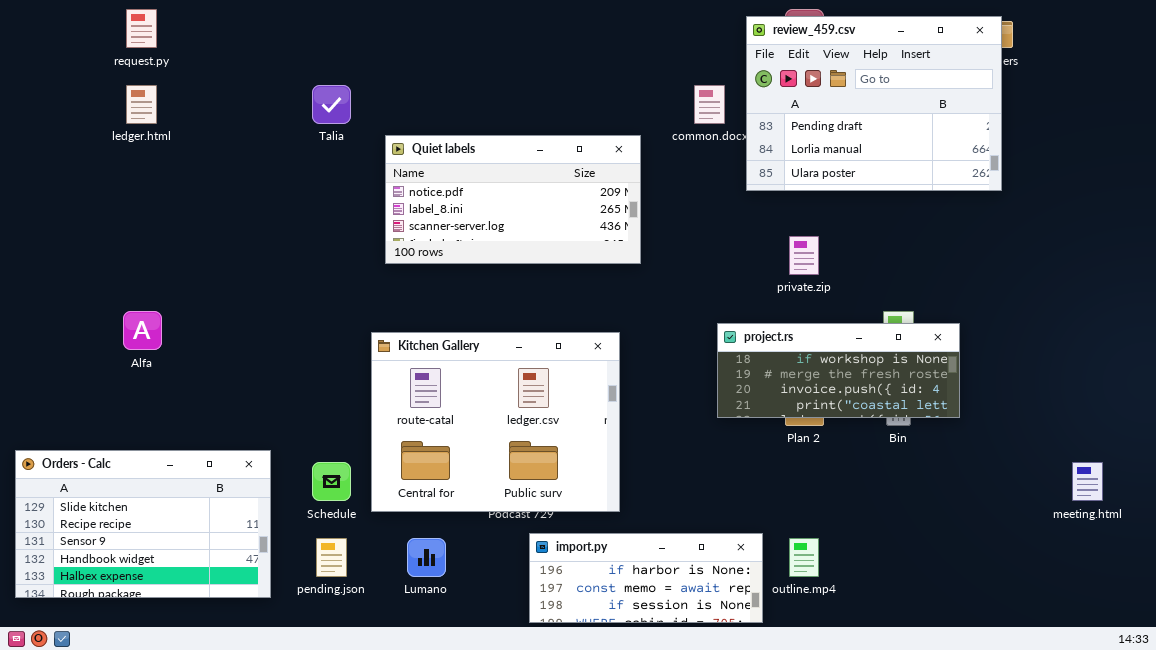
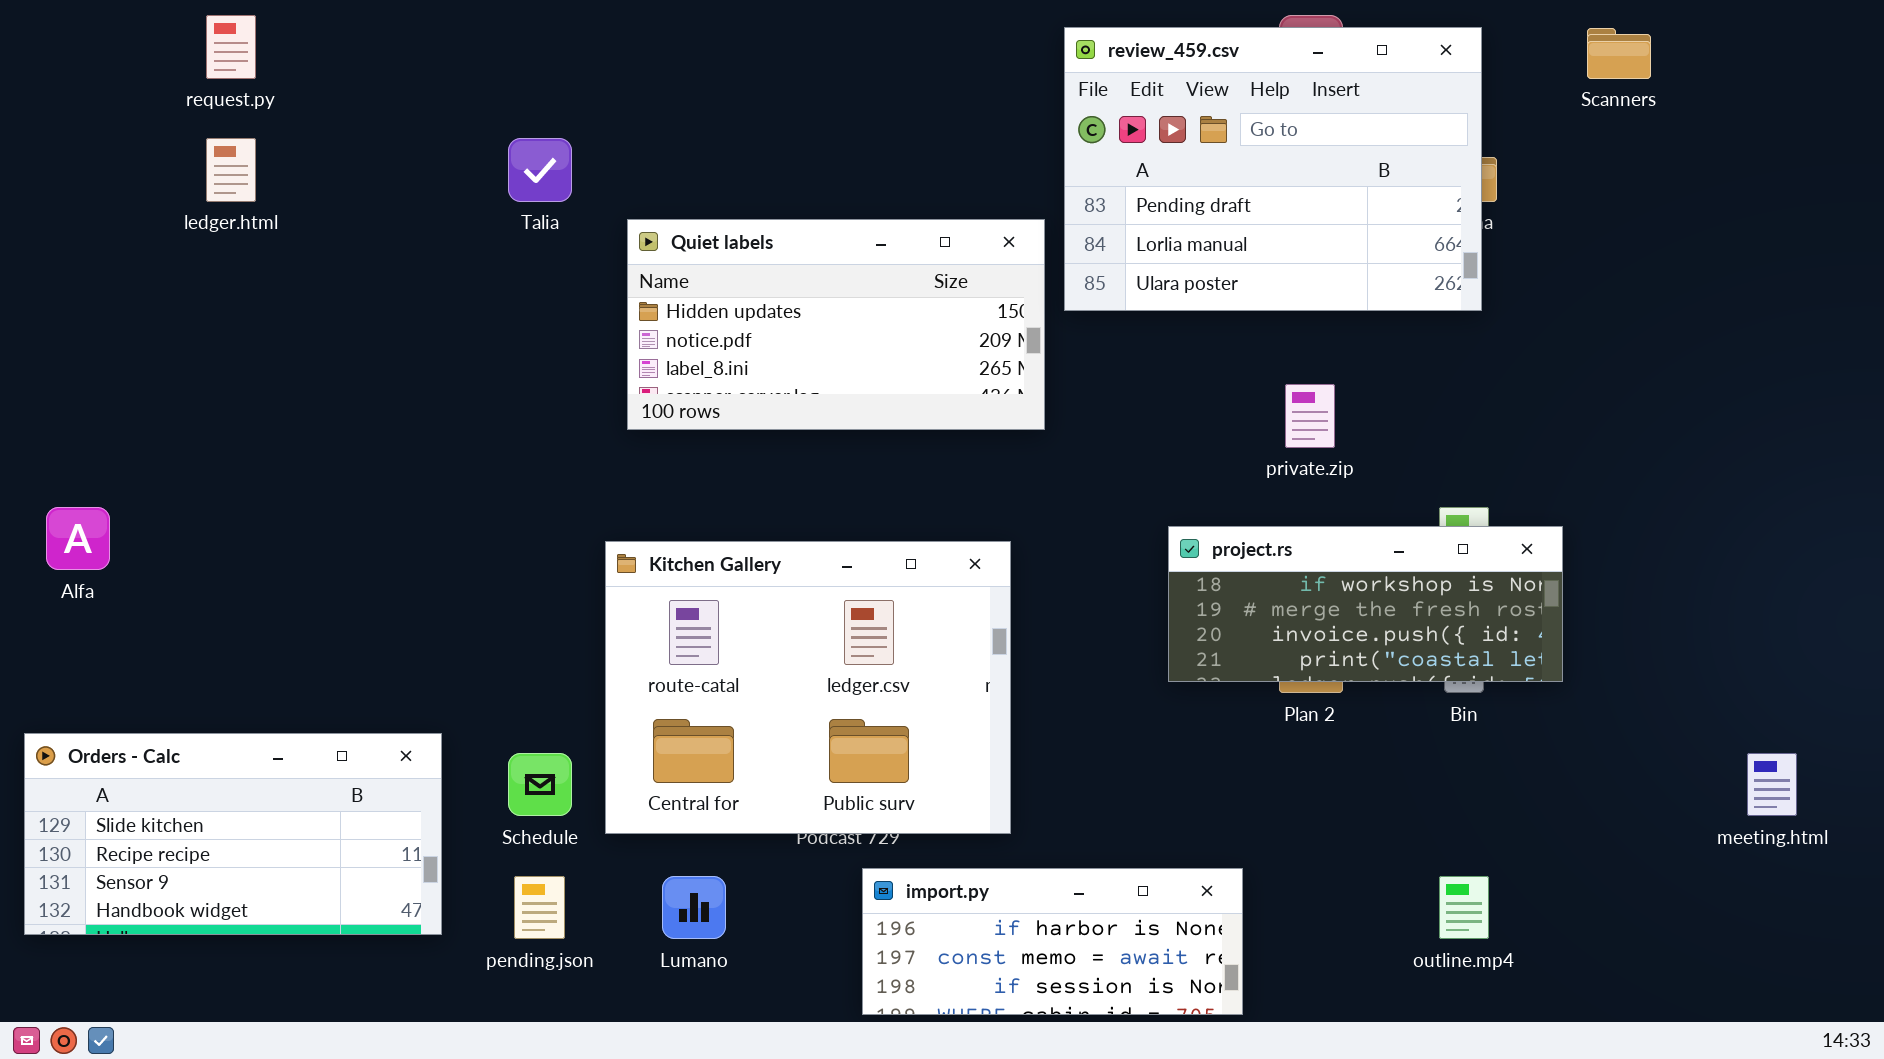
review_459.csv: [746,16,1002,191] -> [1064,27,1482,311], moved
Quiet labels: [385,135,641,264] -> [627,219,1045,430], scrolled up 1 row
Alfa: [123,311,162,350] -> [46,507,110,570], moved
Orders - Calc: [15,450,271,598] -> [24,733,442,935], resized
outline.mp4: [789,538,819,577] -> [1439,876,1489,939], moved

